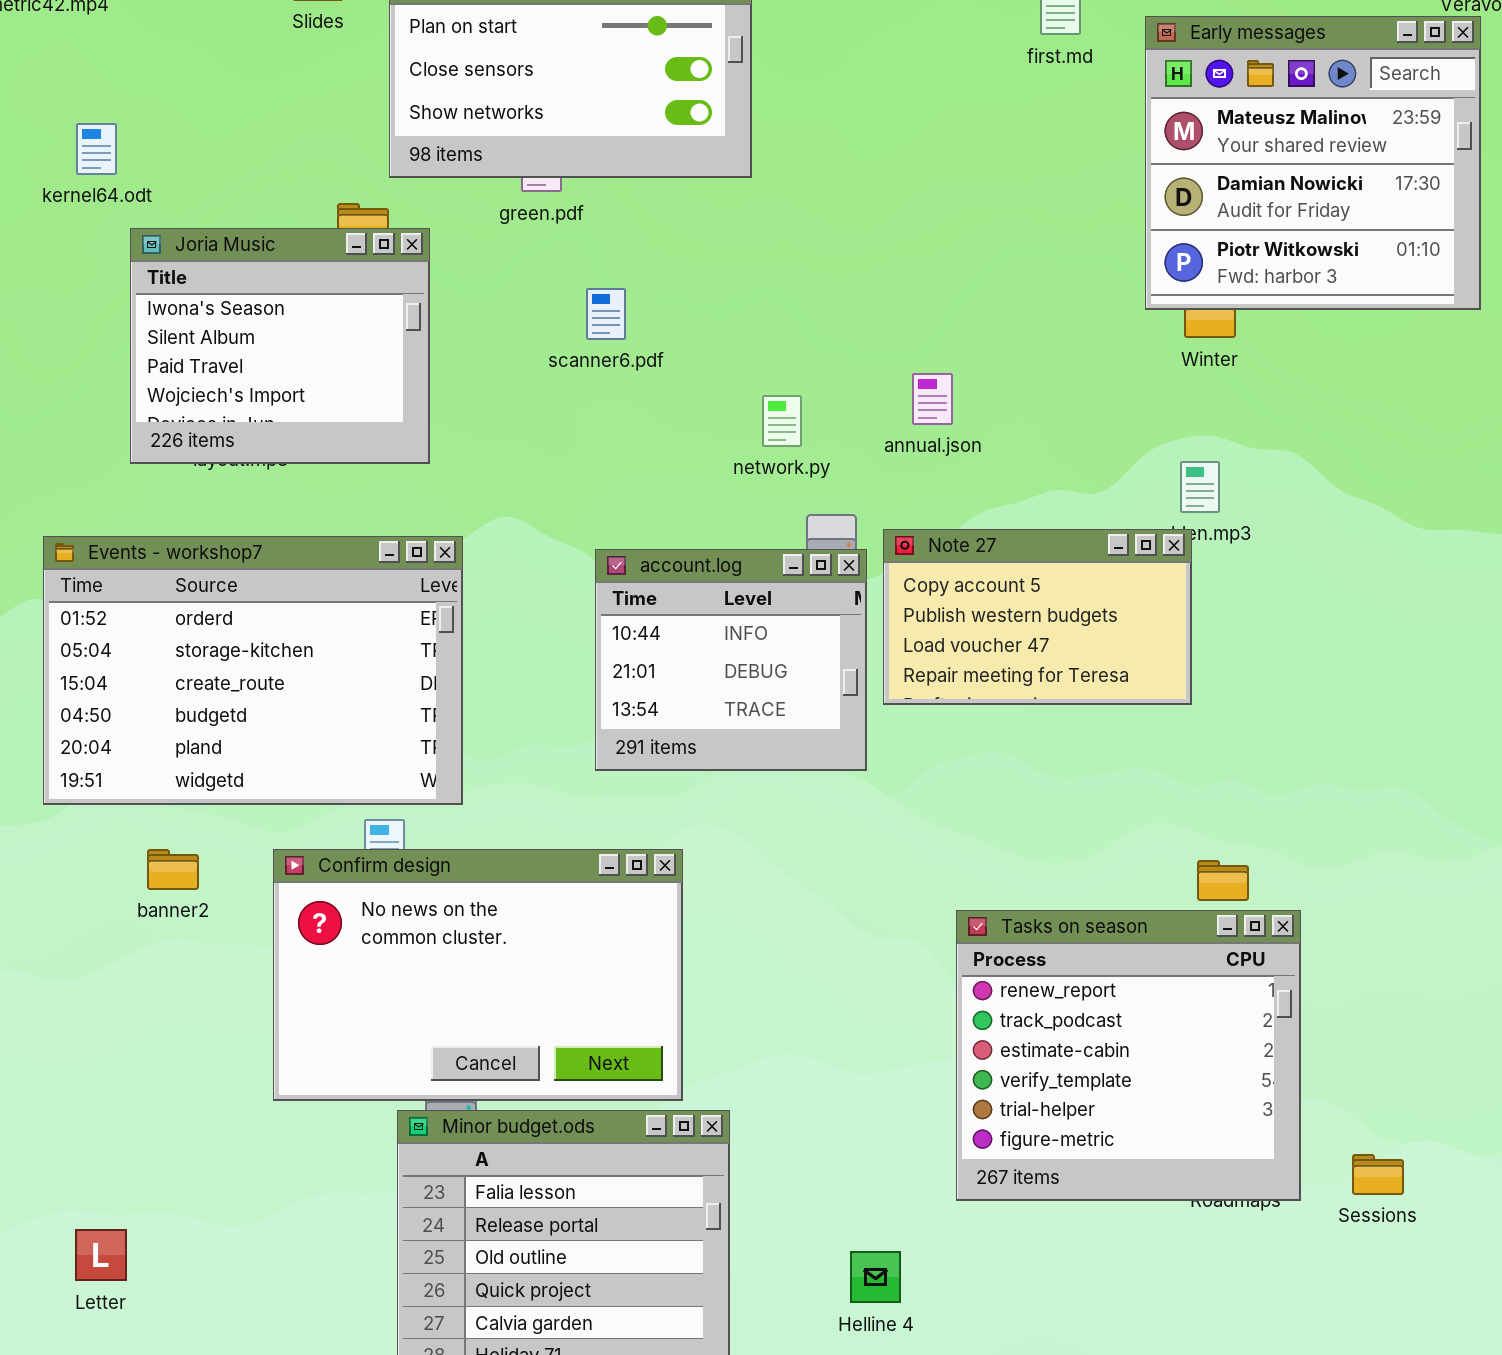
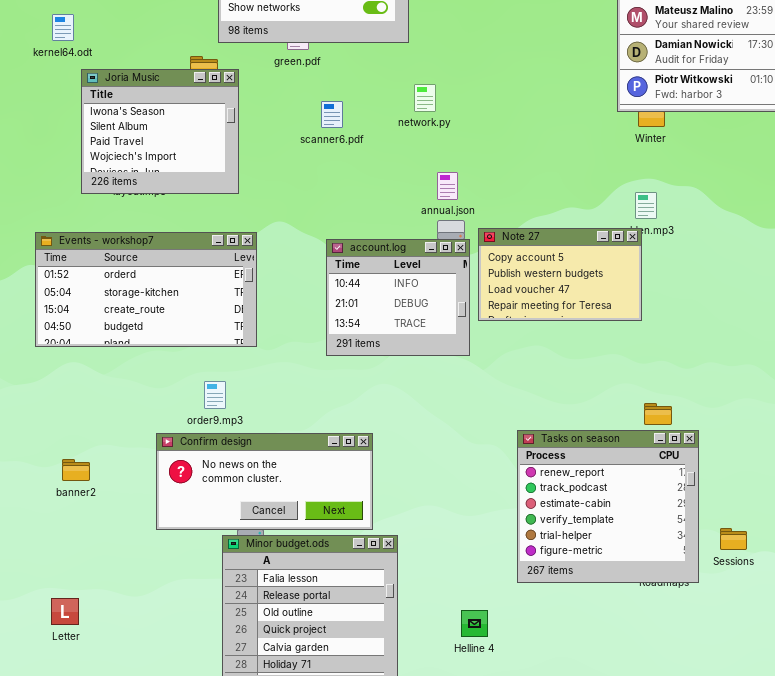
annual.json: [912,373,953,425] -> [437,172,458,200], moved
network.py: [762,395,802,447] -> [414,84,436,112], moved
Events - workshop7: [43,536,463,805] -> [35,232,257,347], resized
banner2: [147,849,199,890] -> [62,459,90,481], moved
Confirm design: [273,849,683,1101] -> [156,433,373,530], resized
Sessions: [1352,1154,1404,1195] -> [720,528,747,550], moved

